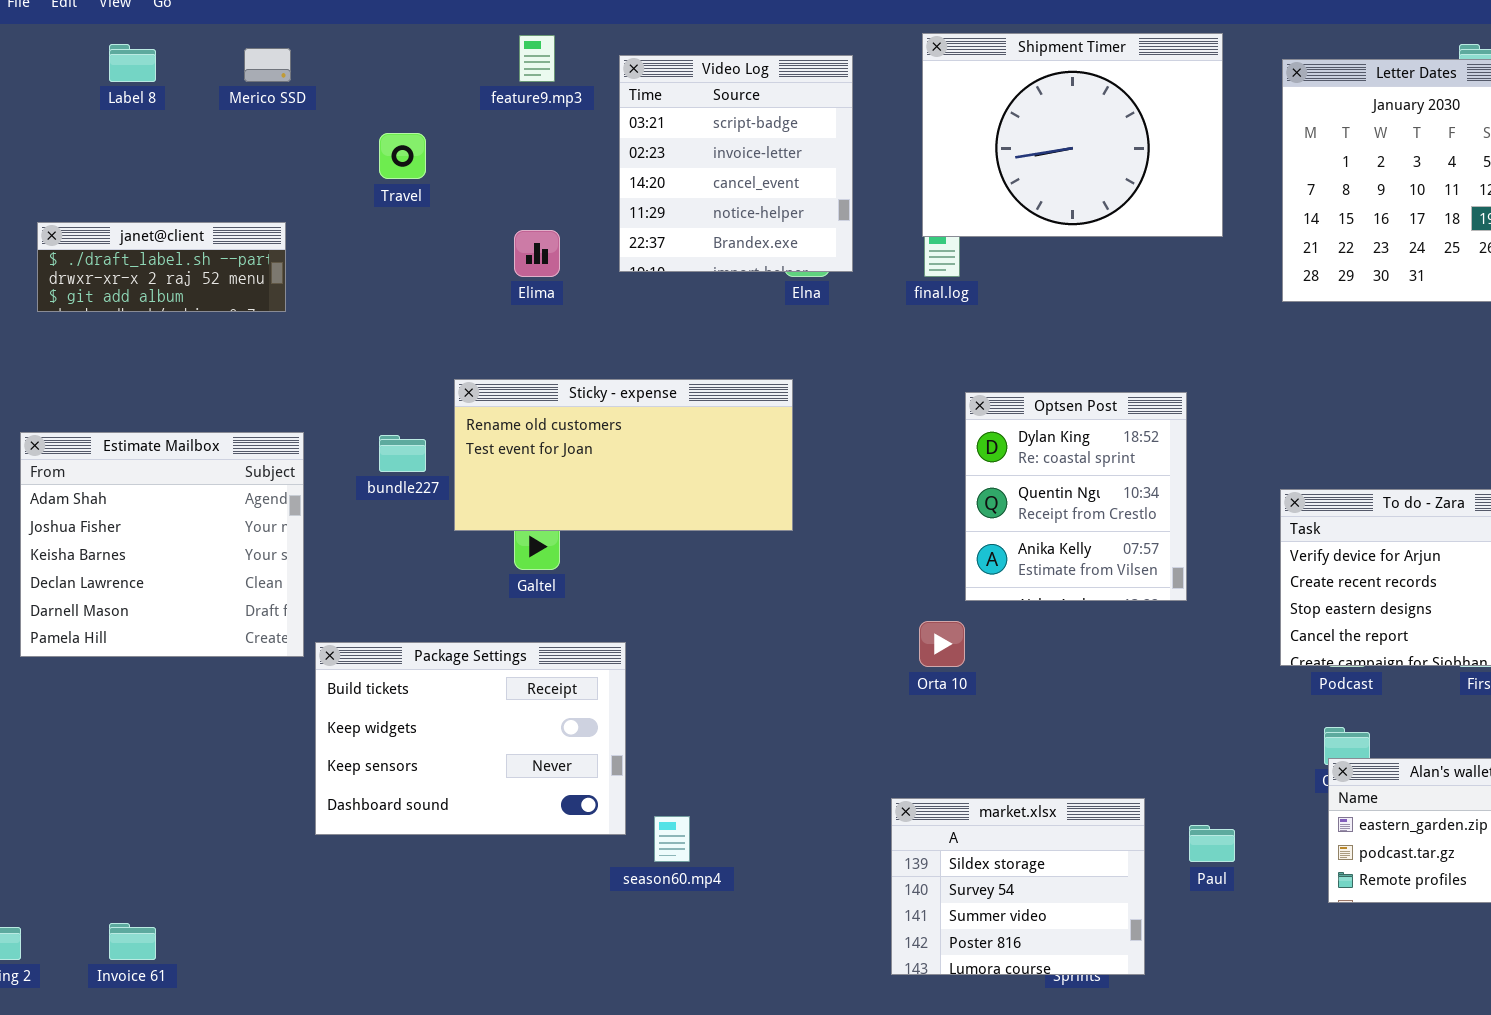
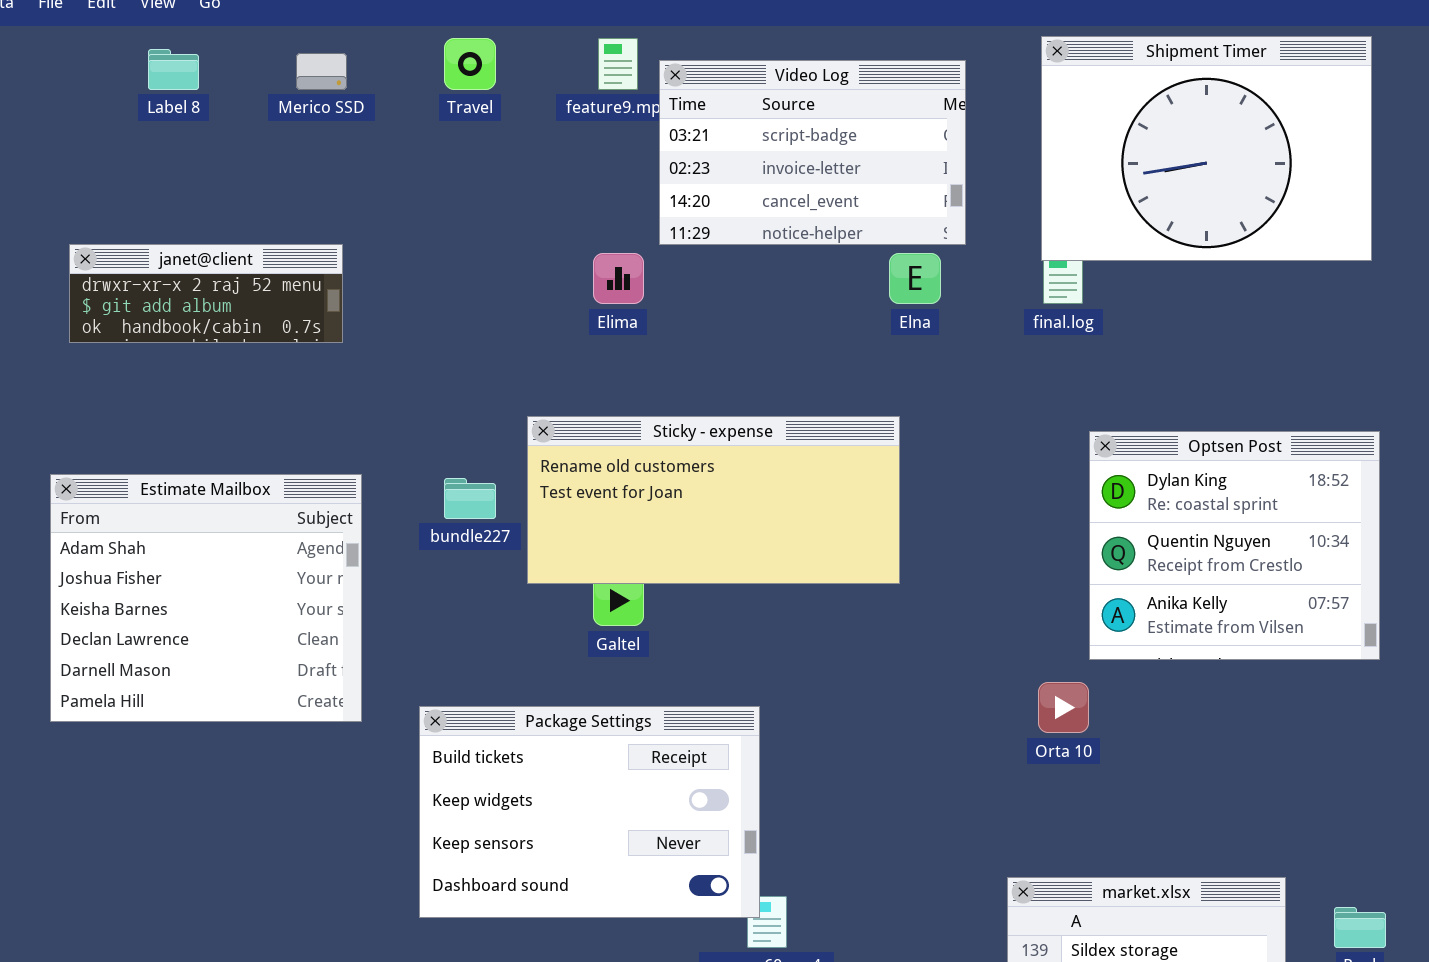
Video Log: [619,55,853,272] -> [659,60,966,245], resized
Travel: [379,133,426,179] -> [444,38,496,90], moved
janet@client: [37,222,286,312] -> [69,244,343,343], scrolled down 1 row
Optsen Post: [965,392,1187,601] -> [1089,431,1380,660], resized
Package Settings: [315,642,626,835] -> [419,706,760,918], moved

